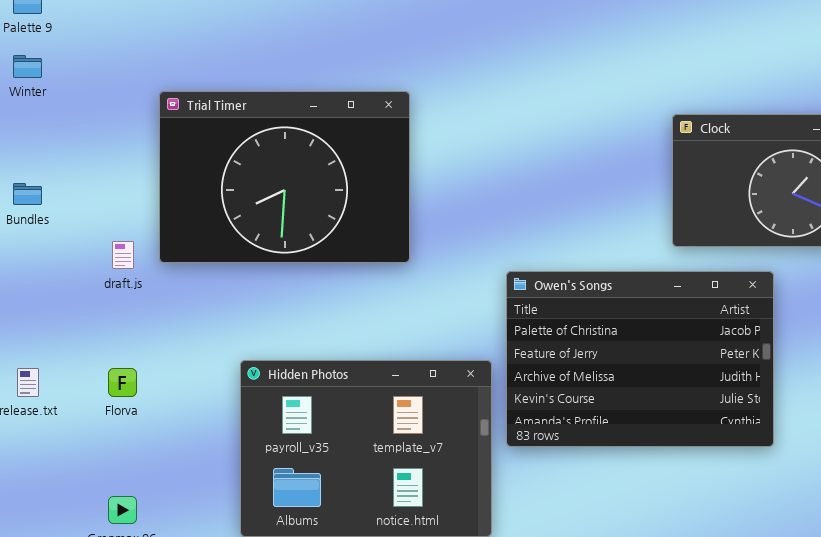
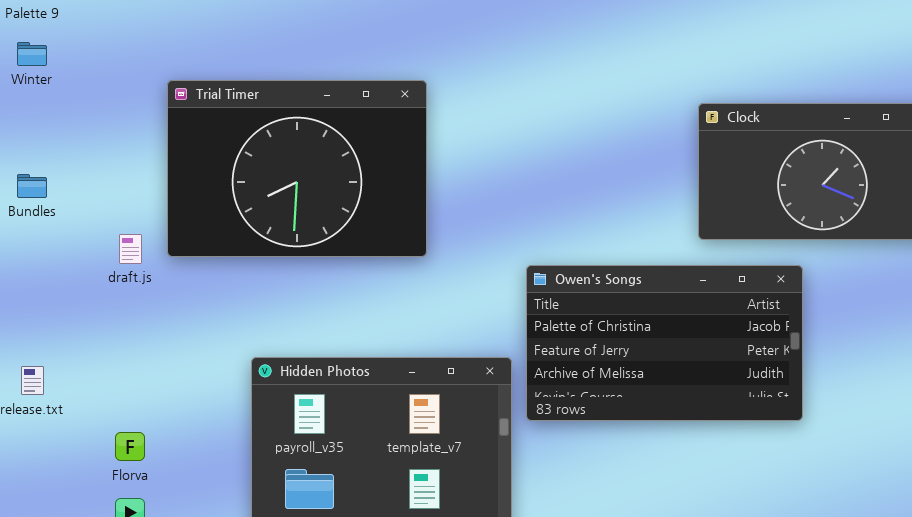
Owen's Songs: [506,271,774,447] -> [526,265,803,421], resized
Florva: [108,368,137,397] -> [115,432,145,461], moved

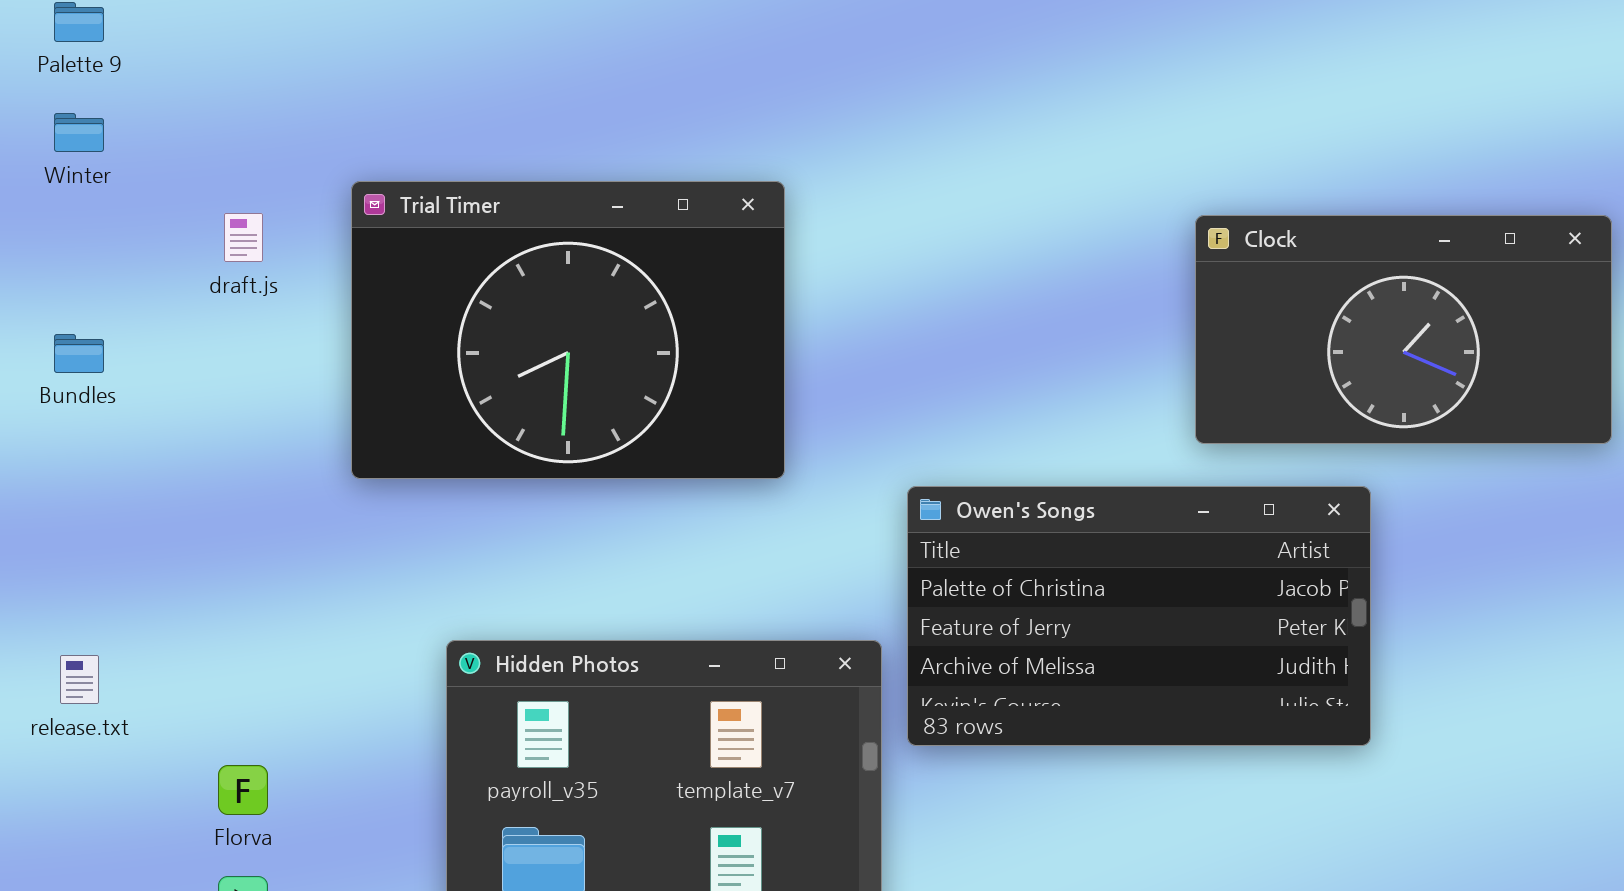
Trial Timer: [167,80,427,257] -> [351,181,785,479], moved
draft.js: [119,234,142,264] -> [224,213,263,262], moved

